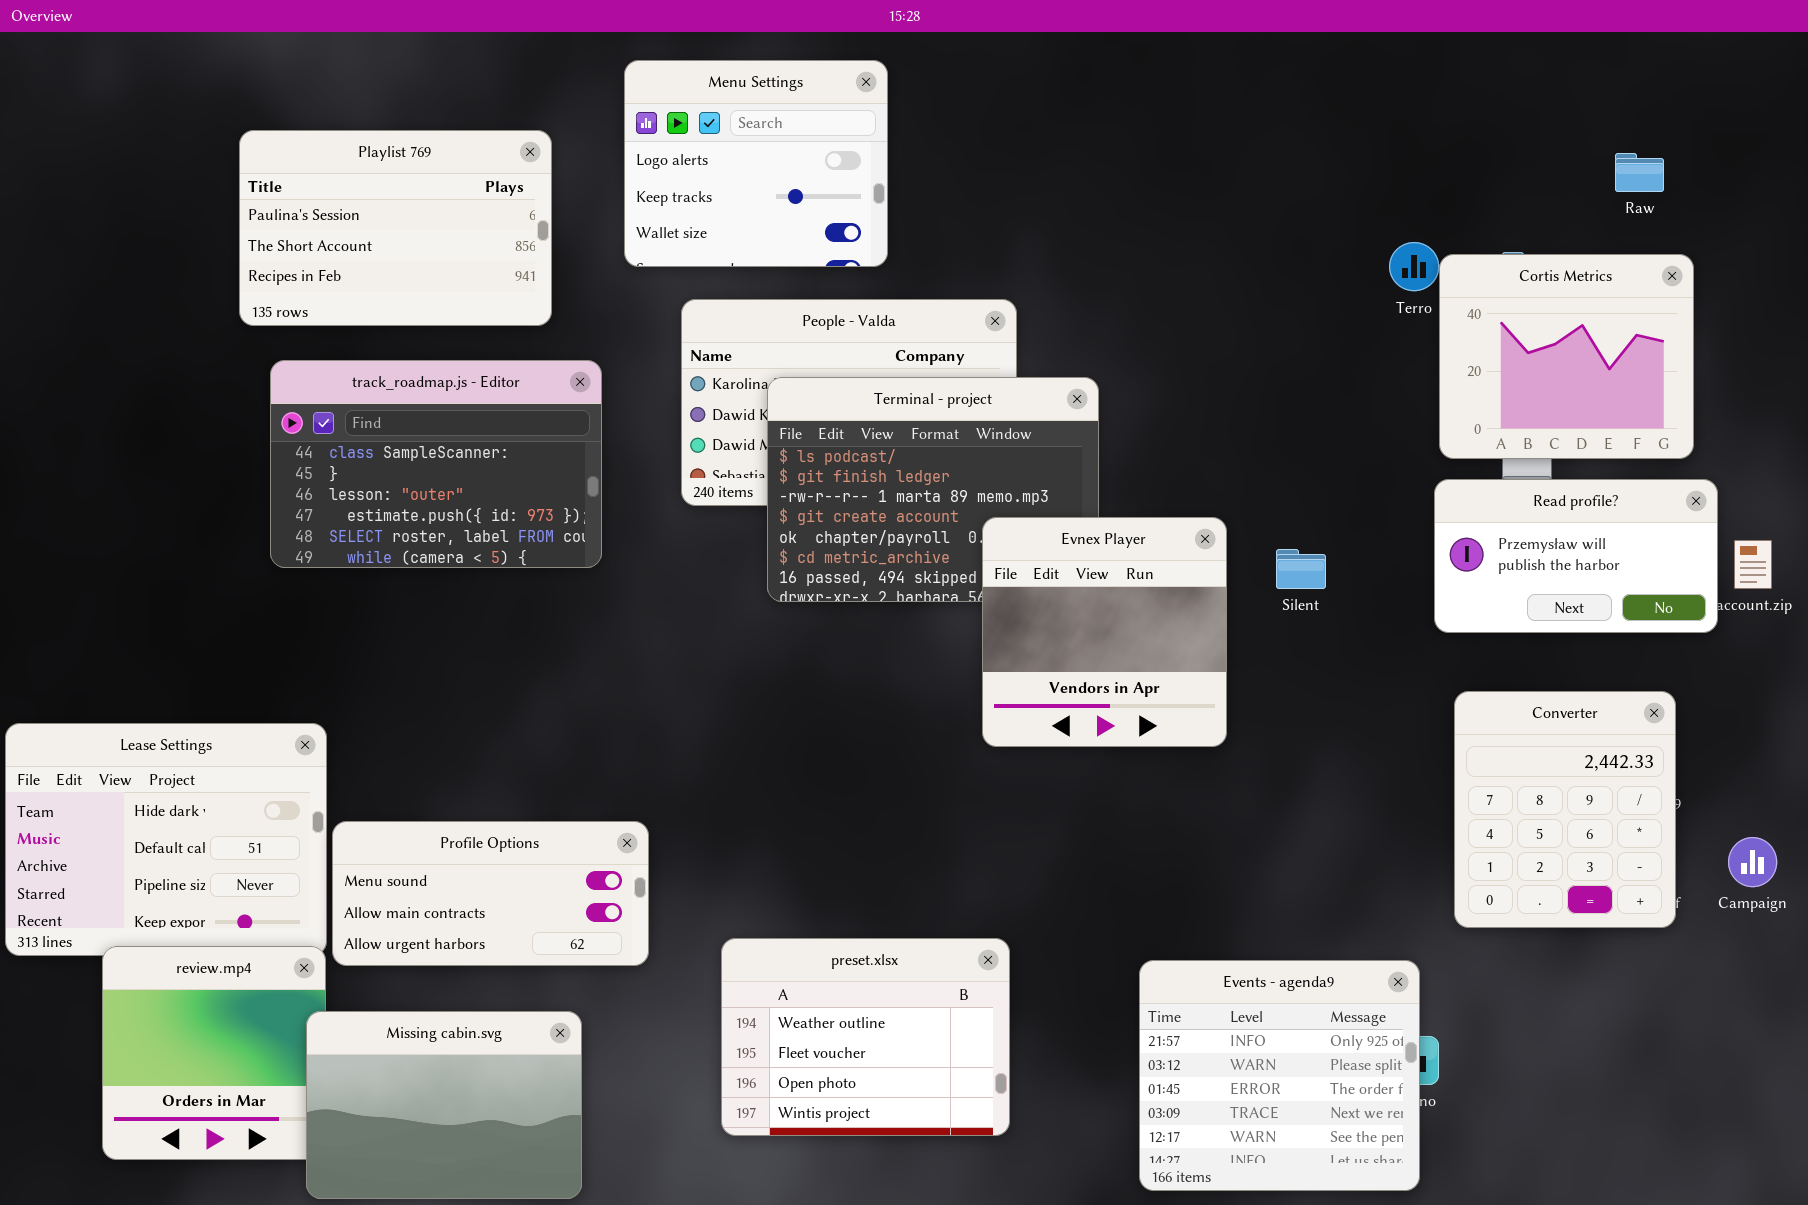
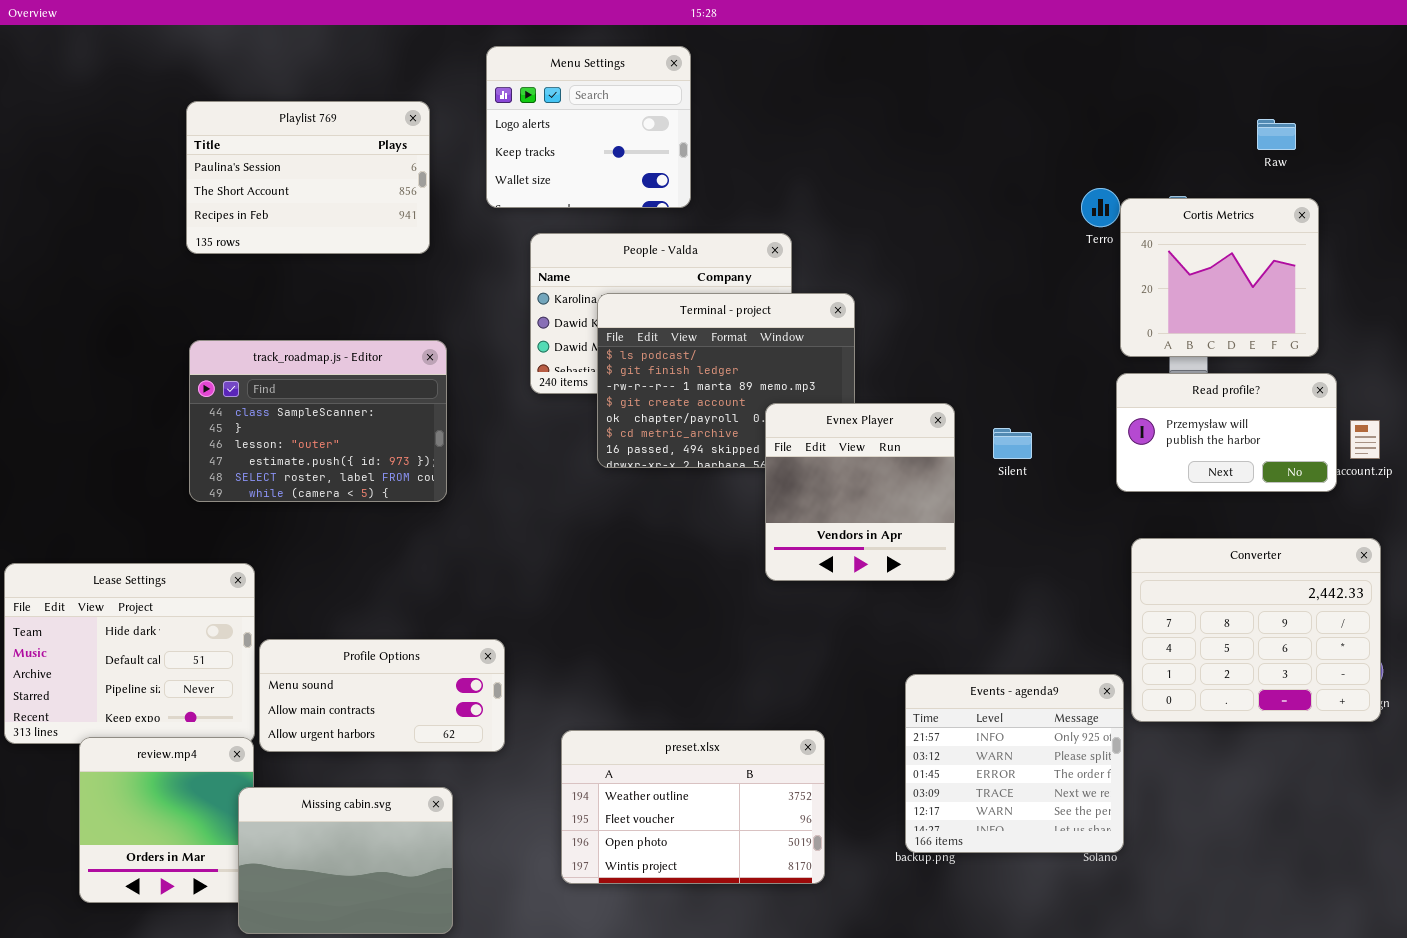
track_roadmap.js - Editor: [270,360,602,568] -> [189,340,447,502], moved
Converter: [1454,691,1676,928] -> [1131,538,1381,722], resized
preset.xlsx: [721,938,1010,1136] -> [561,730,825,884], resized
Events - agenda9: [1139,960,1420,1191] -> [905,674,1124,853], moved

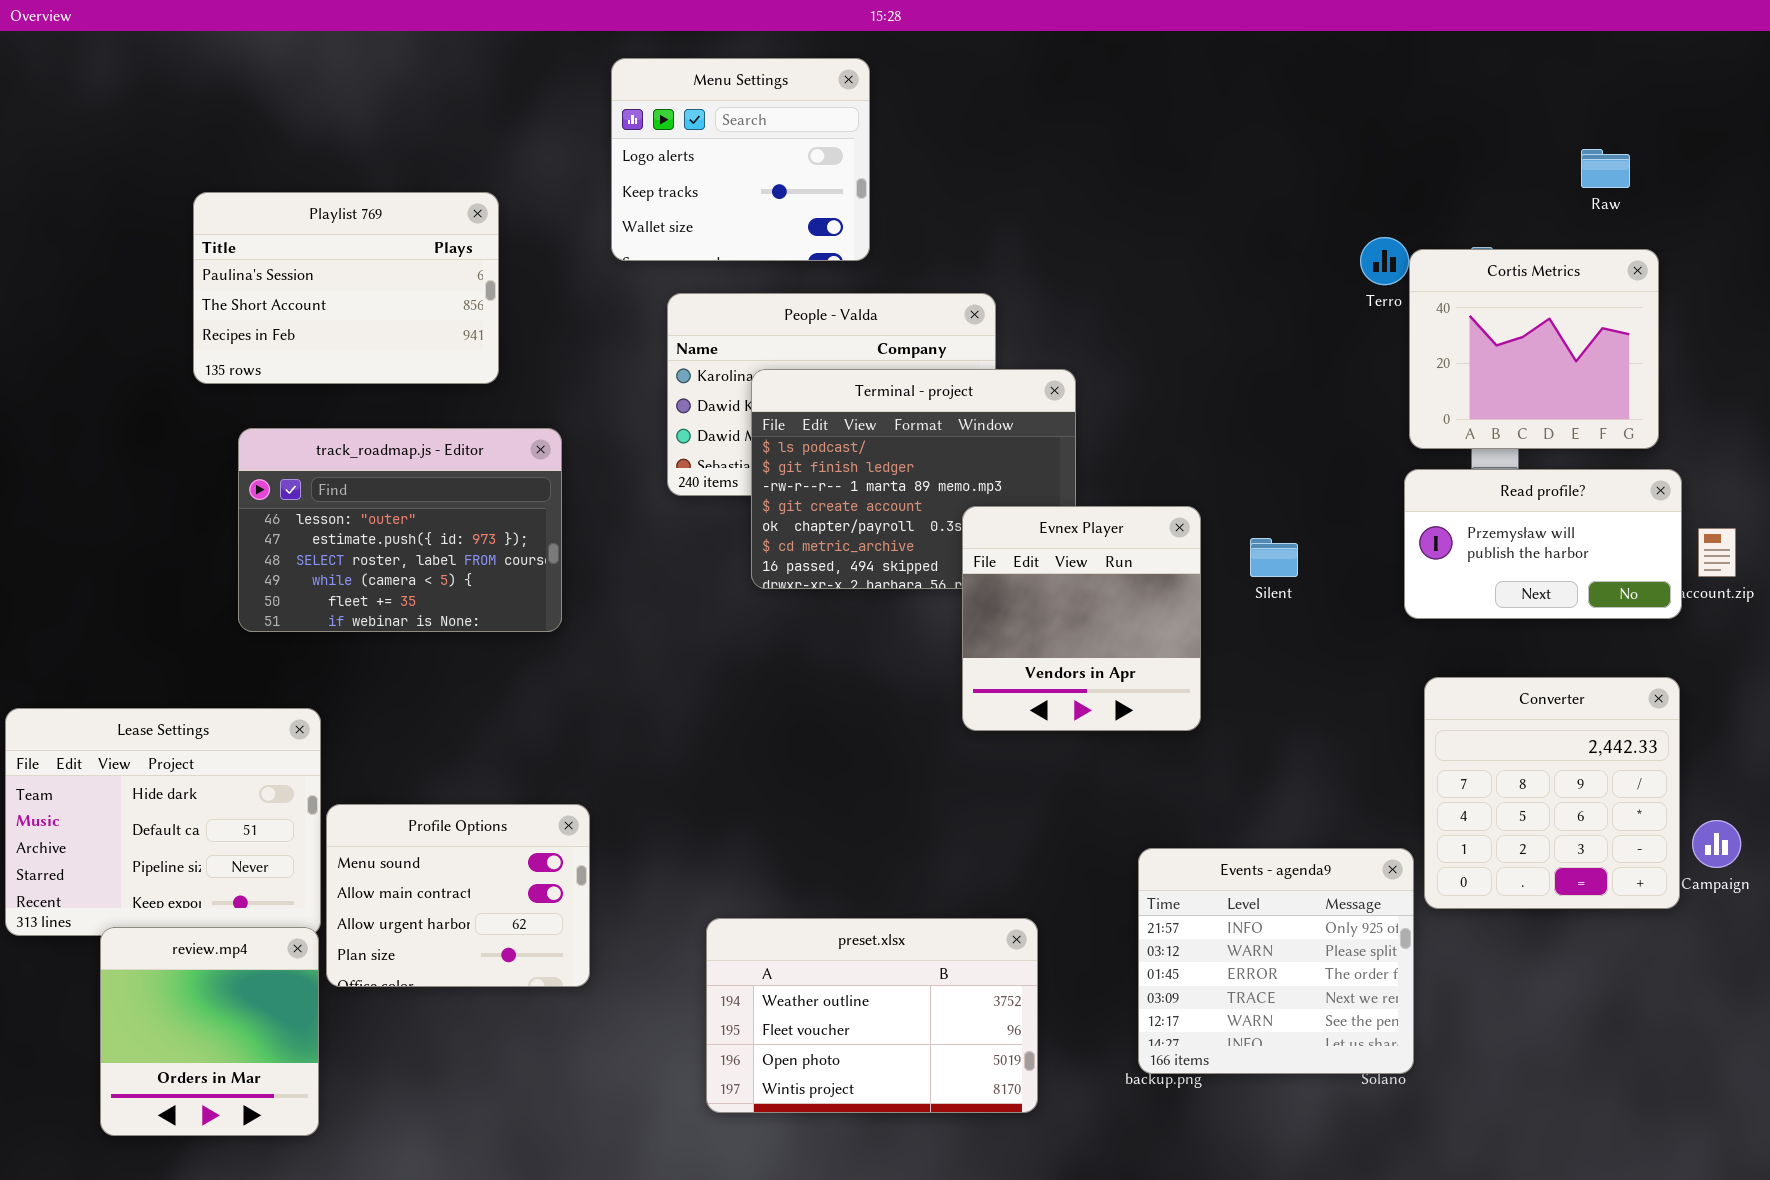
Playlist 769: [186,101,430,254] -> [193,192,499,384], moved
track_roadmap.js - Editor: [189,340,447,502] -> [238,428,562,632], scrolled down 2 rows
Converter: [1131,538,1381,722] -> [1424,677,1680,909], resized
Profile Options: [259,639,505,752] -> [326,804,590,987], resized
Missing cabin.svg: [238,787,453,934] -> none, closed

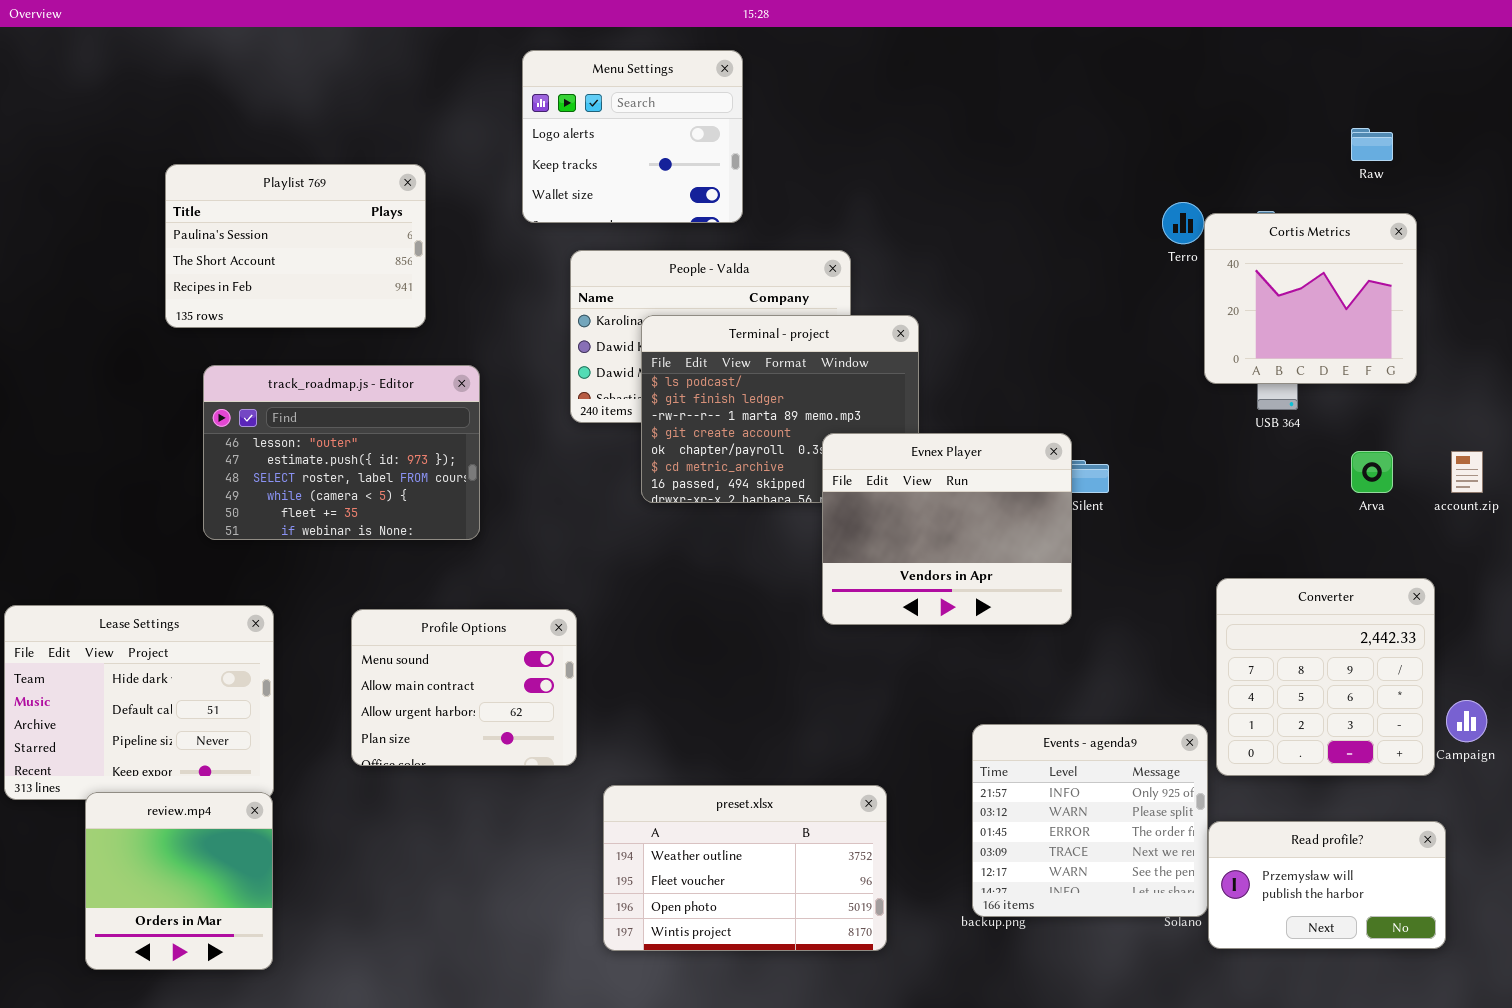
Read profile?: [1404,469,1682,619] -> [1208,821,1446,949], moved
Evnex Player: [962,506,1201,731] -> [822,433,1072,625], resized
Profile Options: [326,804,590,987] -> [351,609,577,766], moved

